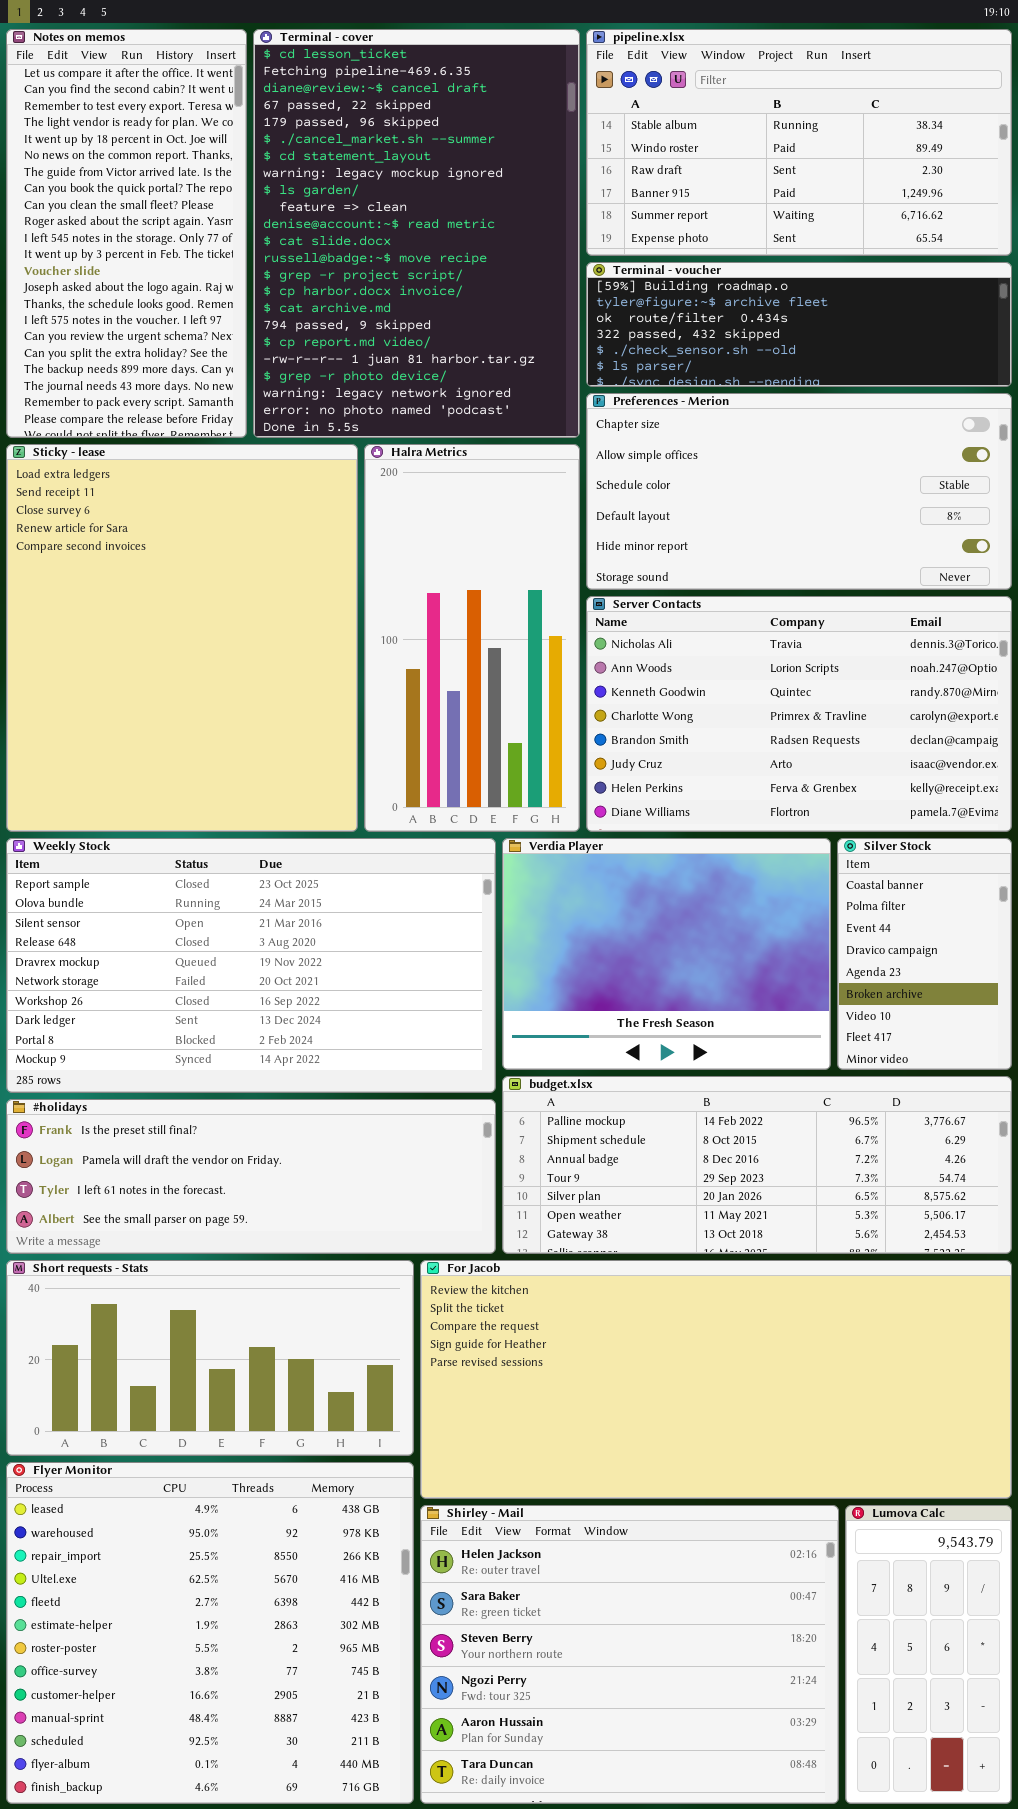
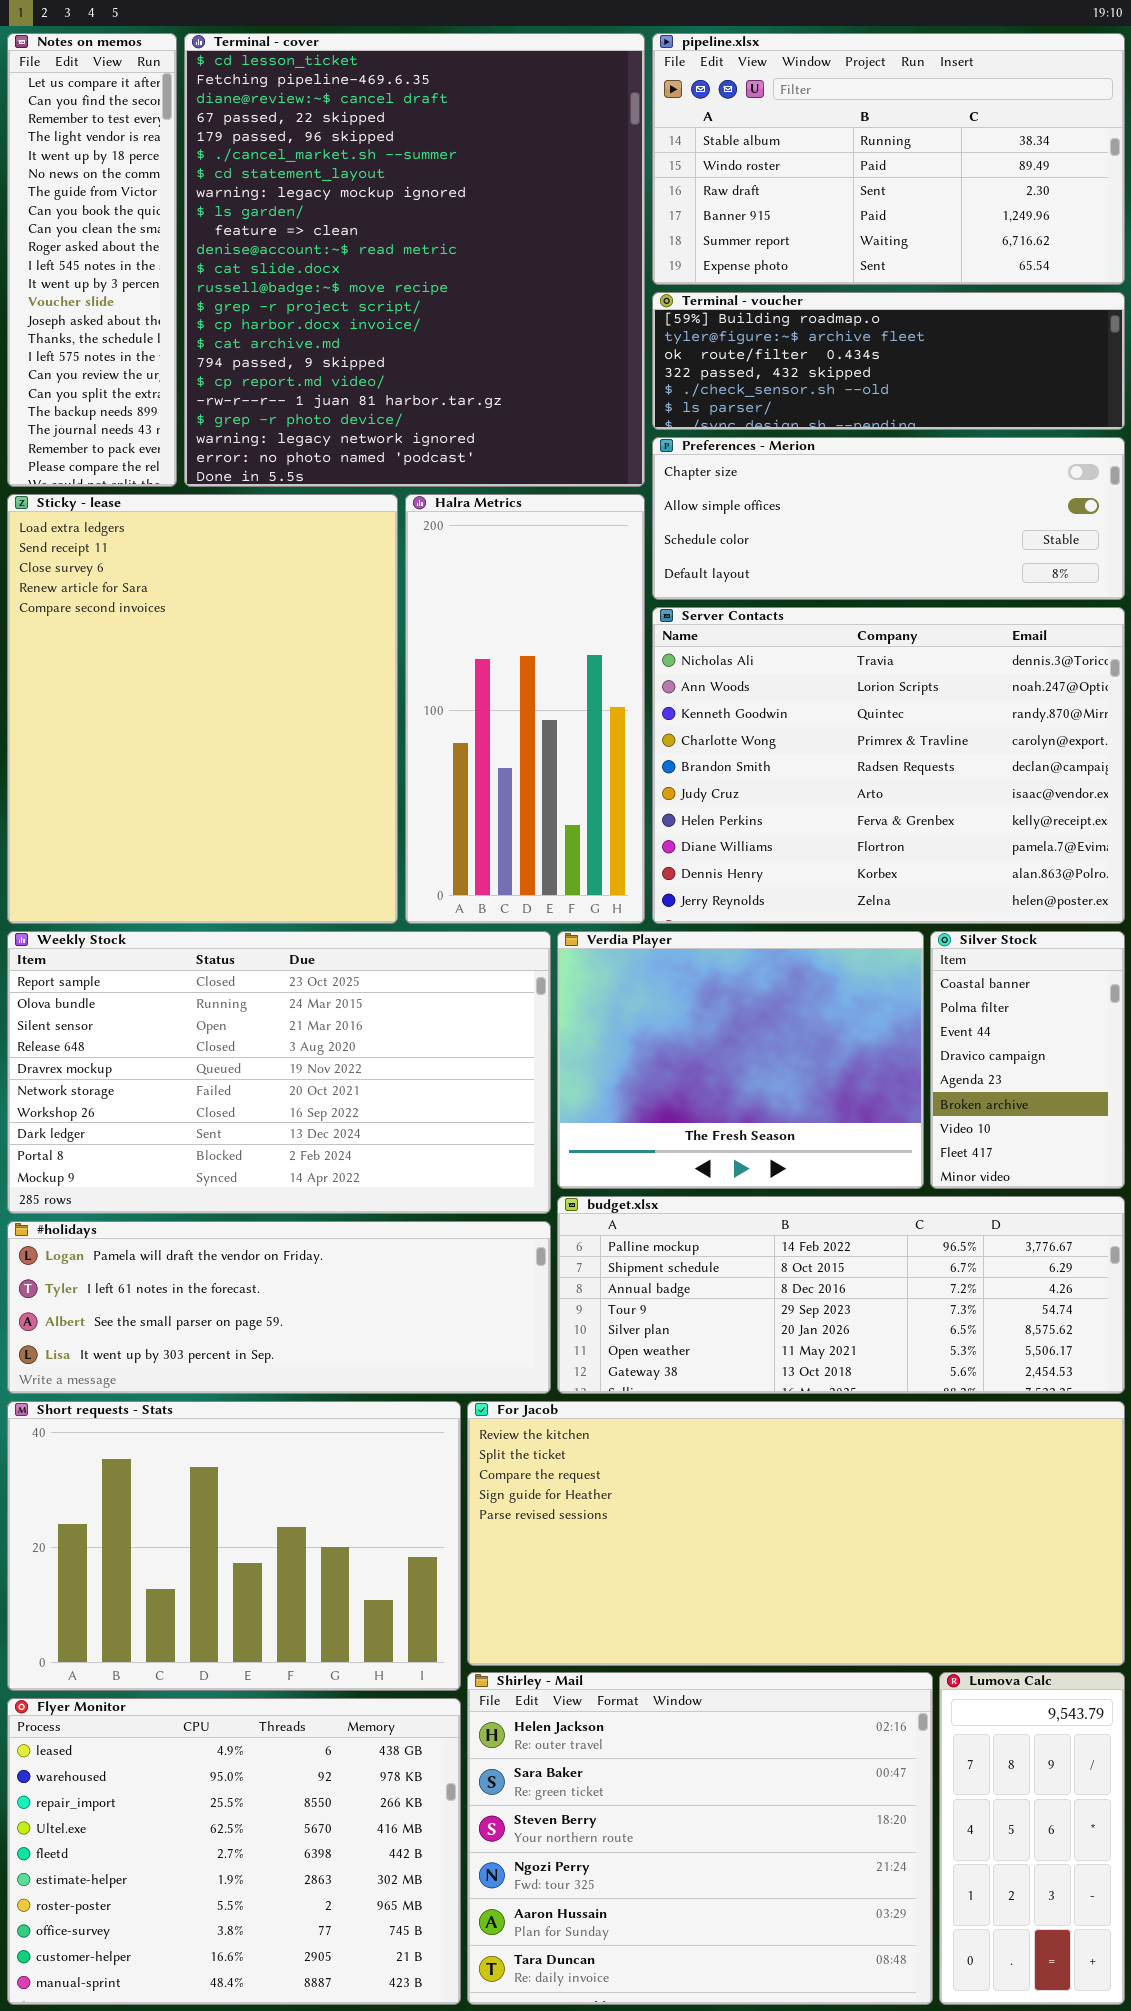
Notes on memos: [6,29,247,438] -> [7,33,177,487], resized
Terminal - cover: [253,29,580,438] -> [184,33,645,487], resized
Preferences - Merion: [586,393,1012,590] -> [652,437,1125,600], resized
Server Contacts: [586,596,1012,832] -> [652,607,1125,924], resized
#holidays: [6,1099,496,1254] -> [7,1221,551,1394], scrolled down 1 row
Short requests - Stats: [6,1260,414,1456] -> [7,1401,461,1691], resized
Flyer Monitor: [6,1462,414,1804] -> [7,1698,461,2005], resized

